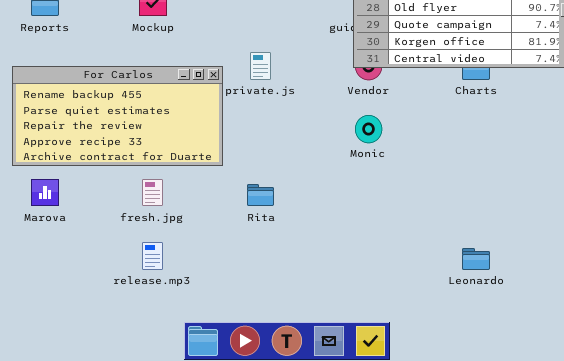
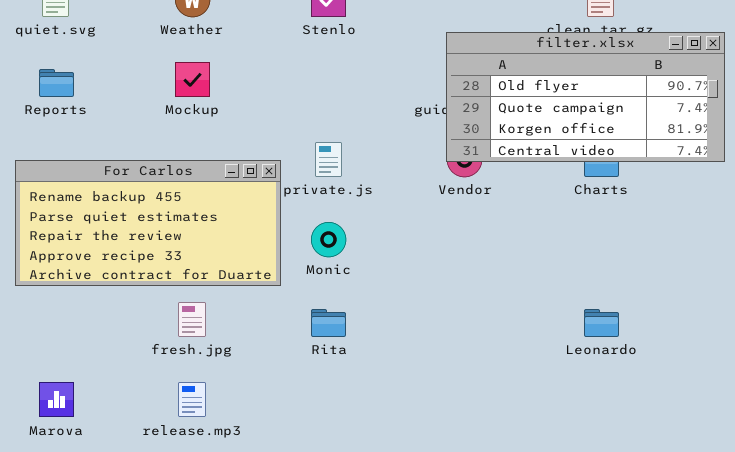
Monic: [355,115,382,143] -> [311,222,346,257], moved
Marova: [31,179,59,206] -> [39,382,74,417], moved
Leonardo: [462,248,490,270] -> [584,309,619,337], moved

